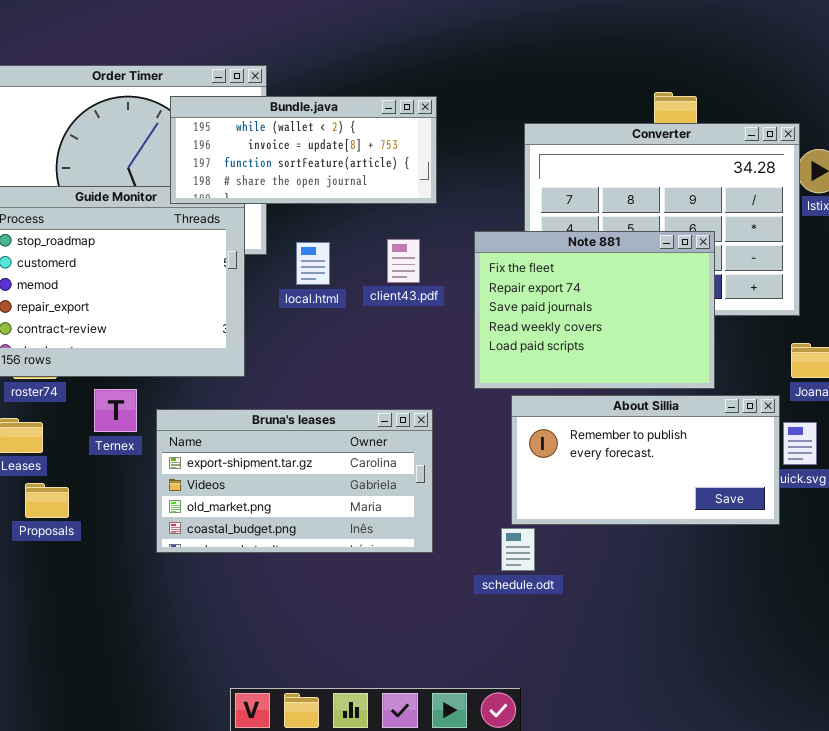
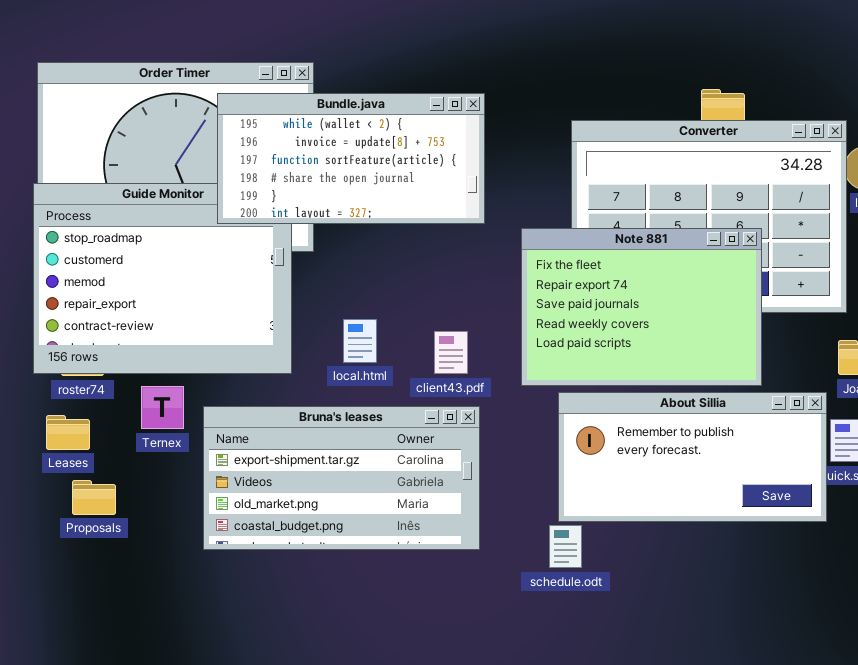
Bundle.java: [170,96,437,204] -> [217,93,485,224], resized
client43.pdf: [387,239,420,283] -> [434,331,468,374], moved
local.html: [296,242,330,285] -> [343,319,377,363], moved

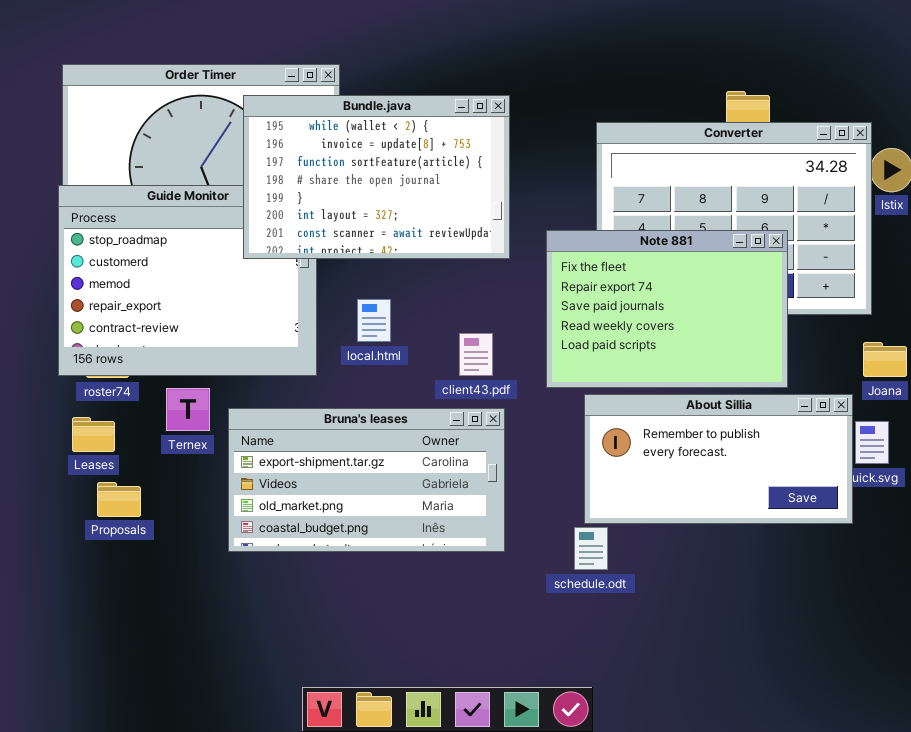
Bundle.java: [217,93,485,224] -> [243,95,510,259], resized
local.html: [343,319,377,363] -> [357,299,391,342], moved

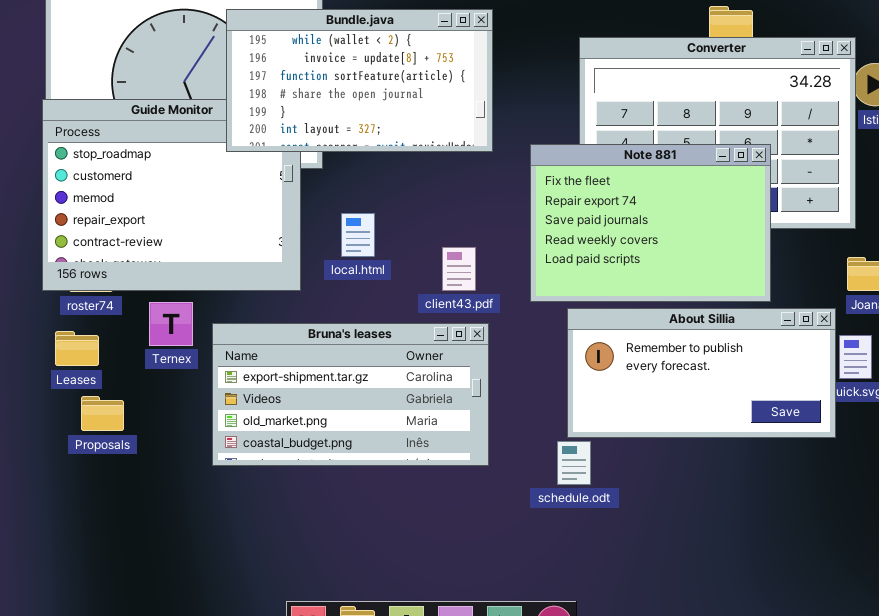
Bundle.java: [243,95,510,259] -> [226,9,493,152], resized

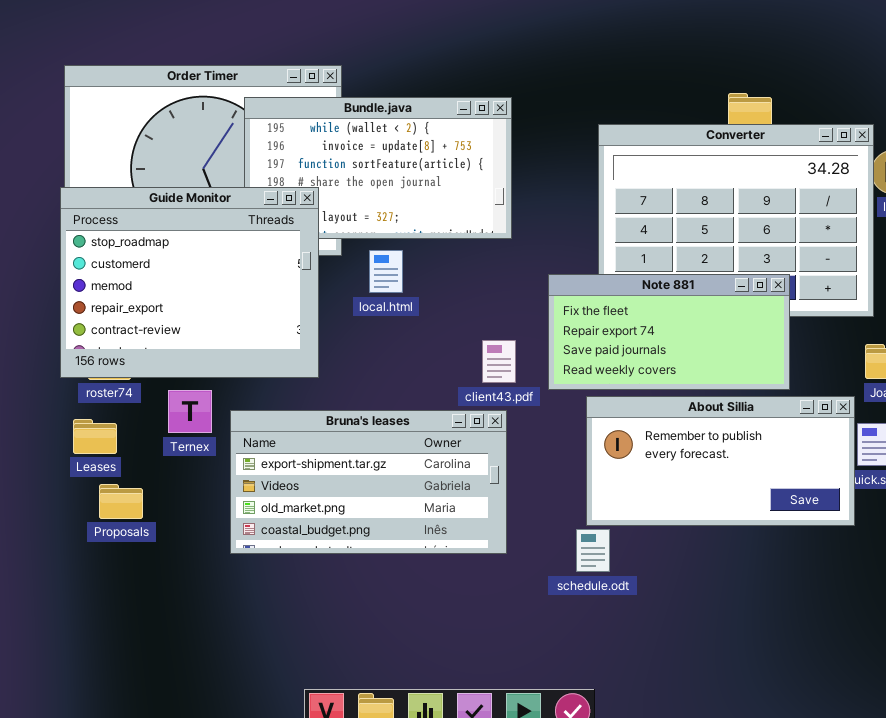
Guide Monitor: [42,99,301,291] -> [60,187,319,378], raised
Note 881: [530,144,771,302] -> [548,274,790,390], resized
local.html: [341,213,375,257] -> [369,250,403,293], moved
client43.pdf: [442,247,476,291] -> [482,340,516,383], moved

